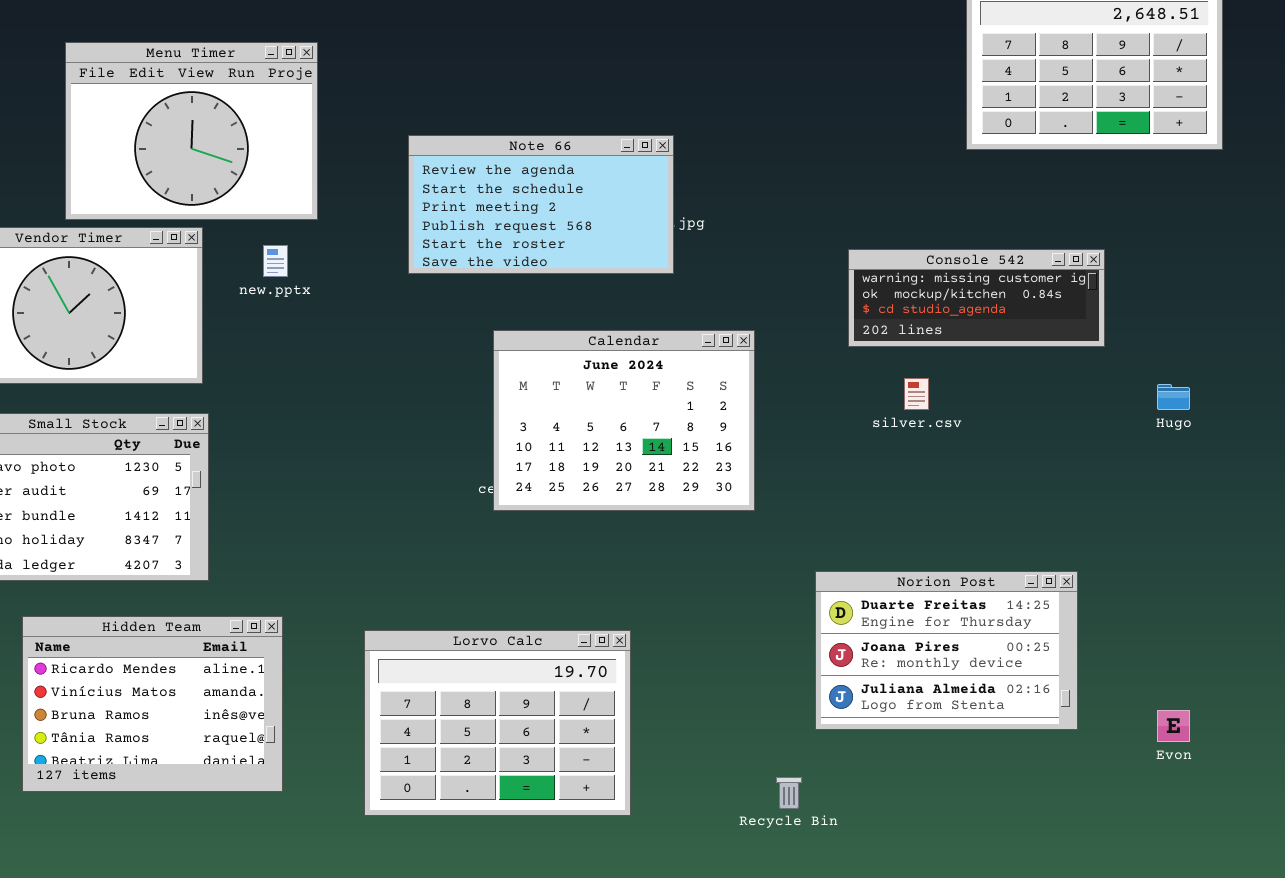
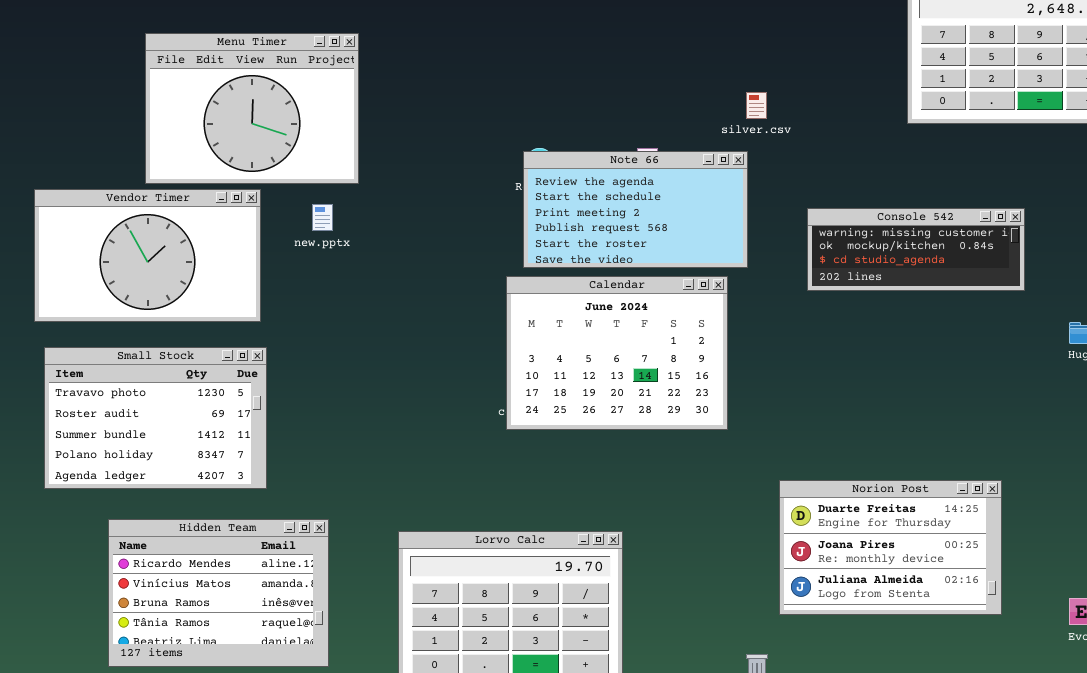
Note 66: [408,135,674,274] -> [523,151,748,268], moved
silver.csv: [904,378,929,410] -> [746,92,767,119], moved

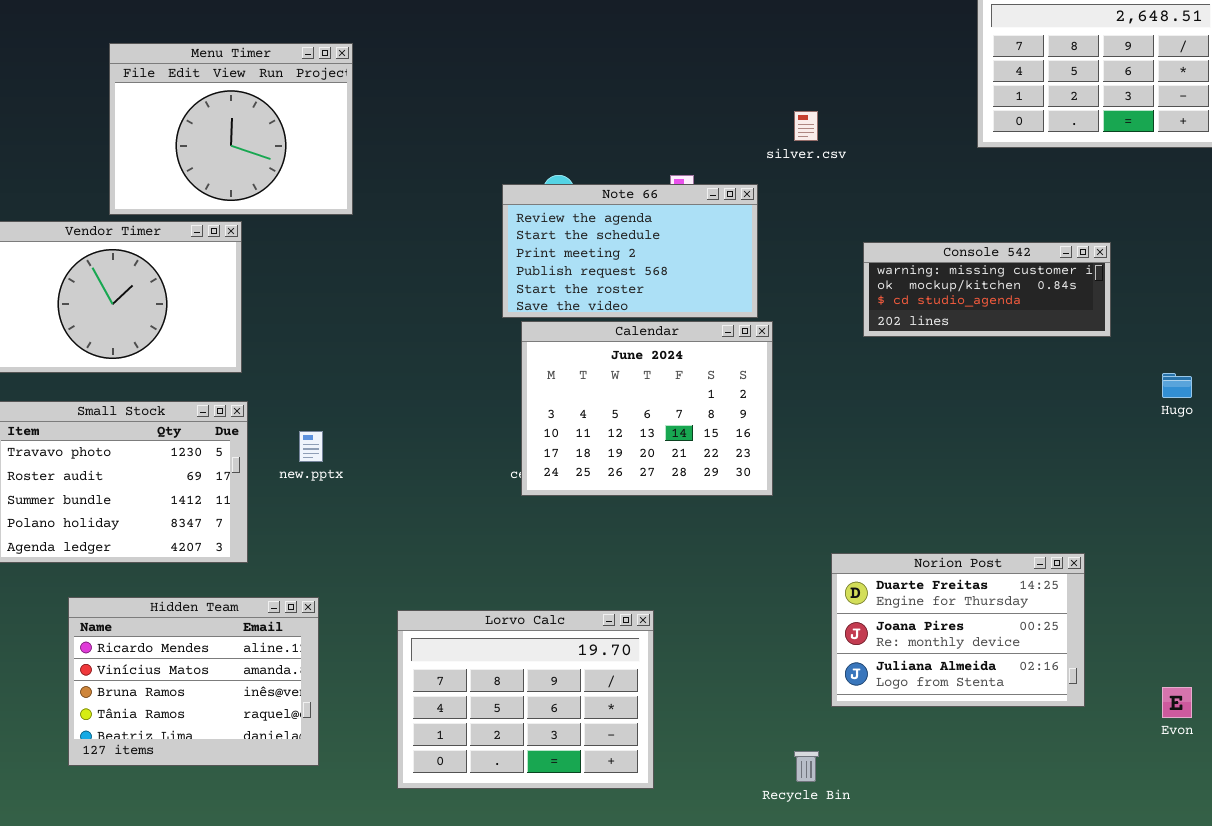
Note 66: [523,151,748,268] -> [502,184,758,318], moved
new.pptx: [312,204,333,231] -> [299,431,323,462], moved

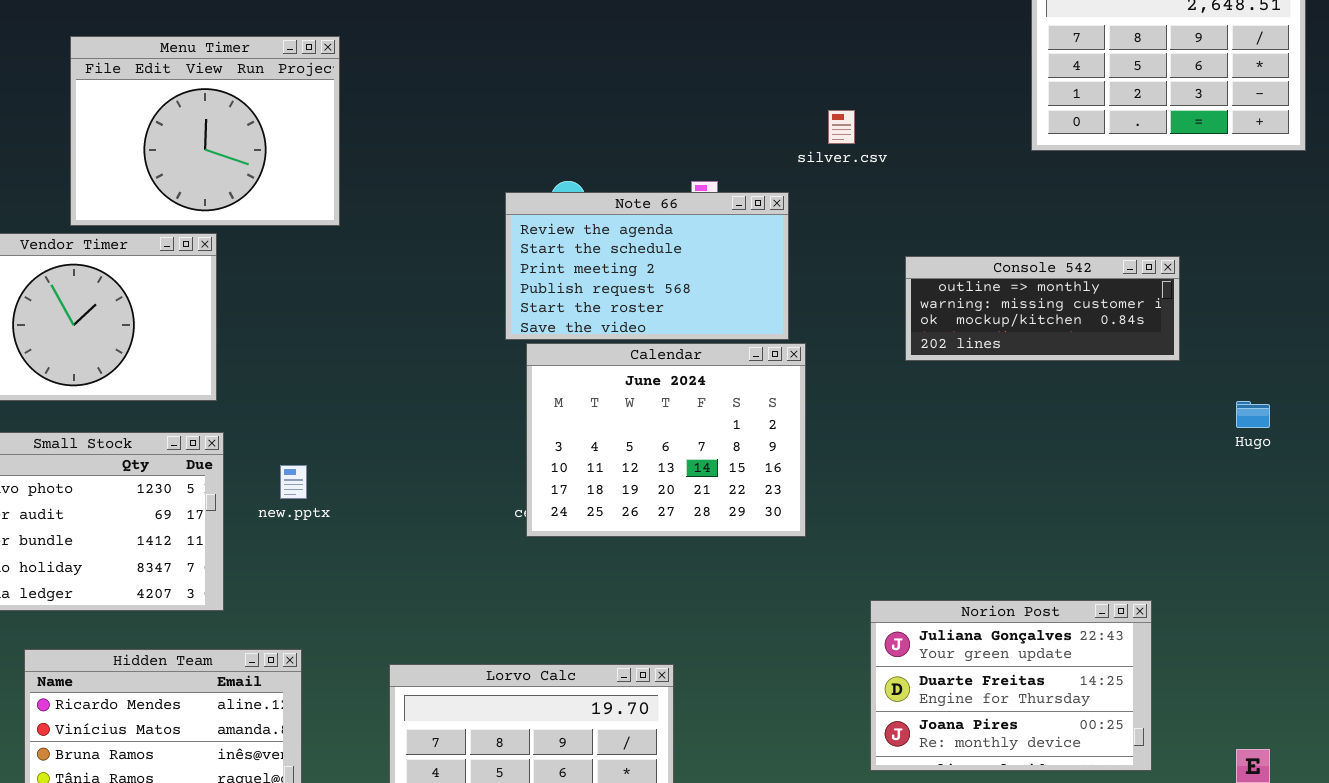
Console 542: [863,242,1111,337] -> [905,256,1180,361], scrolled up 1 row
Norion Post: [831,553,1085,707] -> [870,600,1152,771], scrolled up 1 row

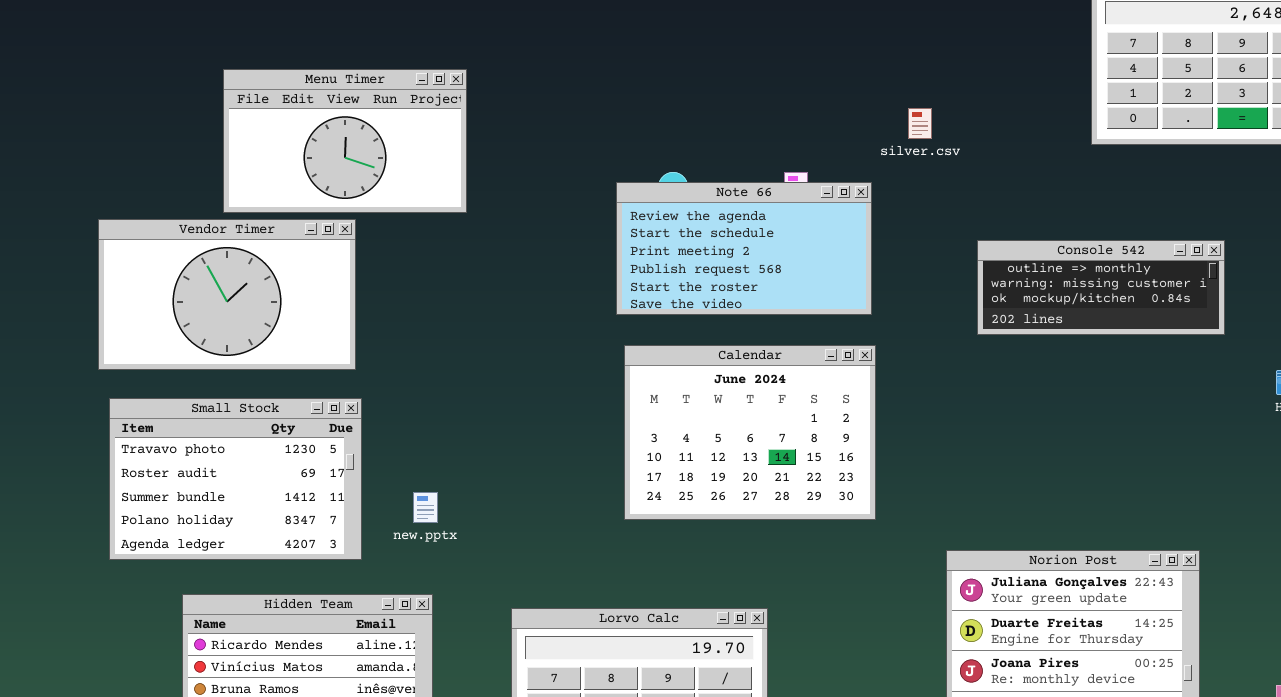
Menu Timer: [70,36,340,226] -> [223,69,467,213], resized
Calendar: [526,343,806,537] -> [624,345,876,520], moved
new.pptx: [280,465,307,499] -> [413,492,438,523], moved

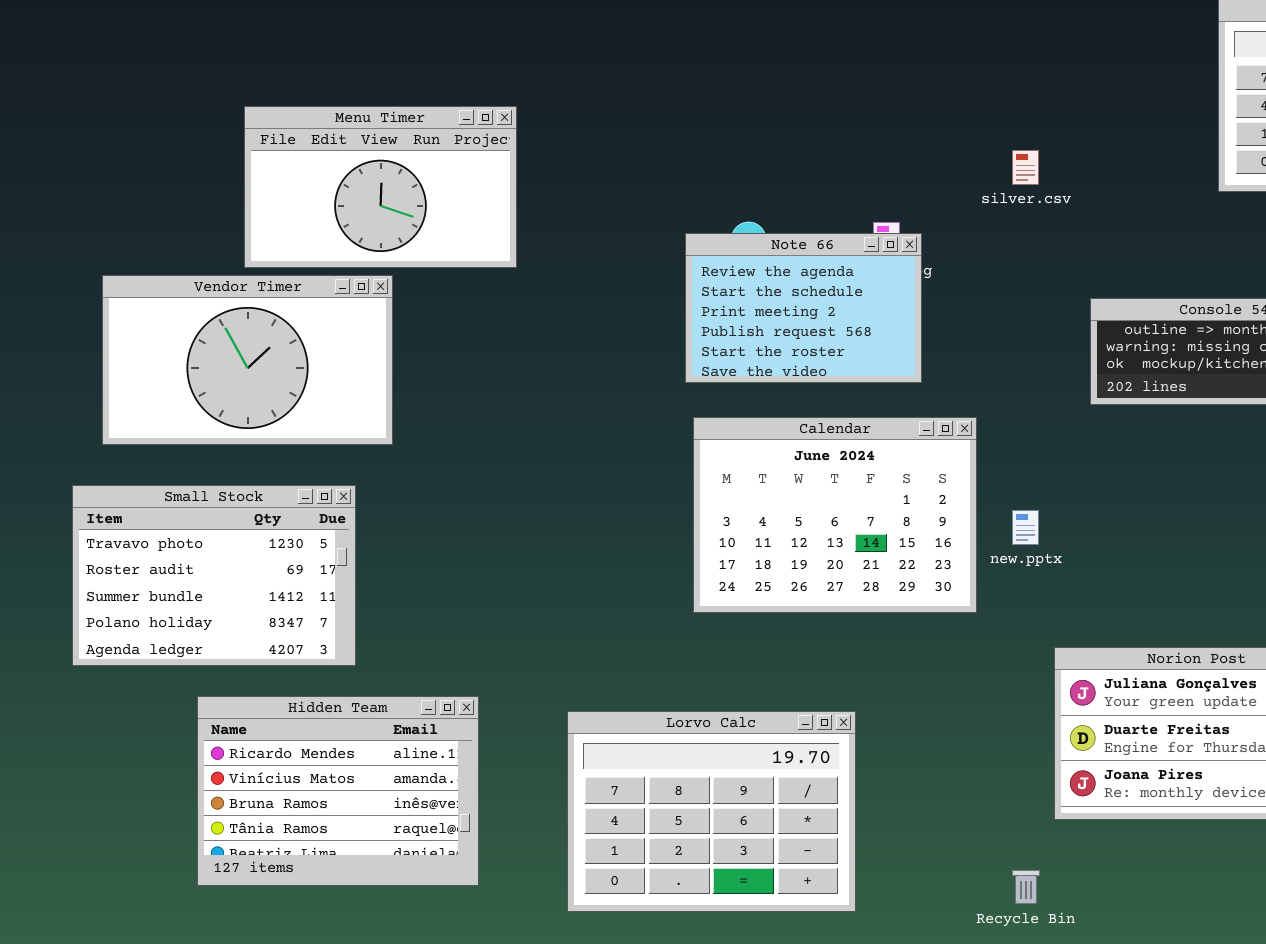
Note 66: [616,182,872,315] -> [685,233,922,383], resized
Small Stock: [109,398,362,560] -> [72,485,356,666], moved
new.pptx: [413,492,438,523] -> [1012,510,1039,545], moved

